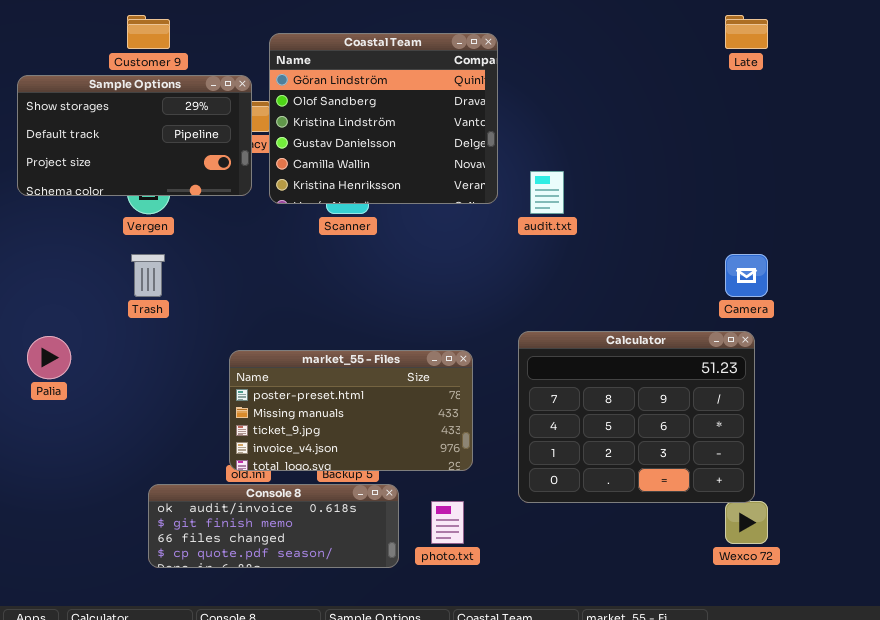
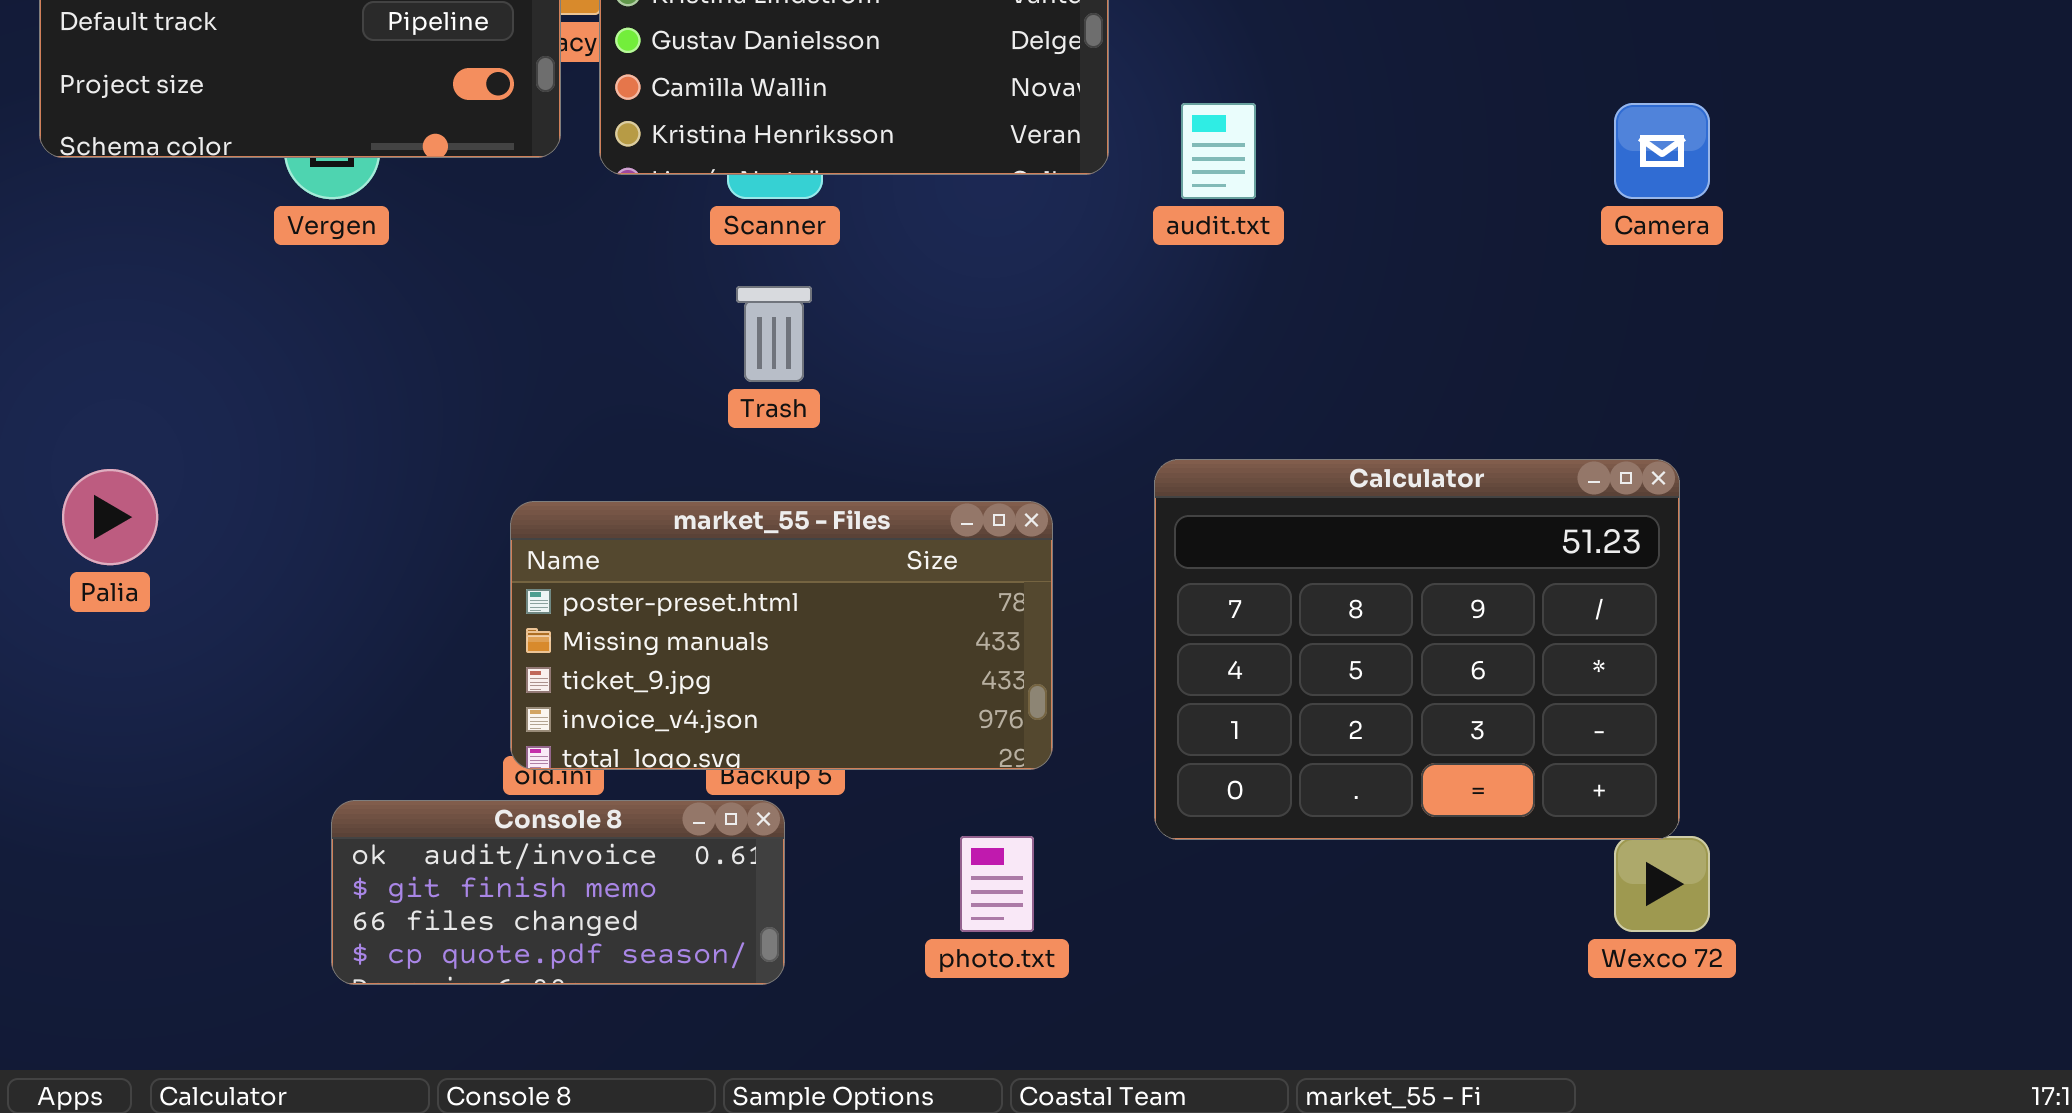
Trash: [131,254,165,297] -> [736,286,812,382], moved
Camera: [725,254,768,297] -> [1614,103,1710,199], moved
Console 8: [148,484,399,568] -> [331,800,785,985], resized

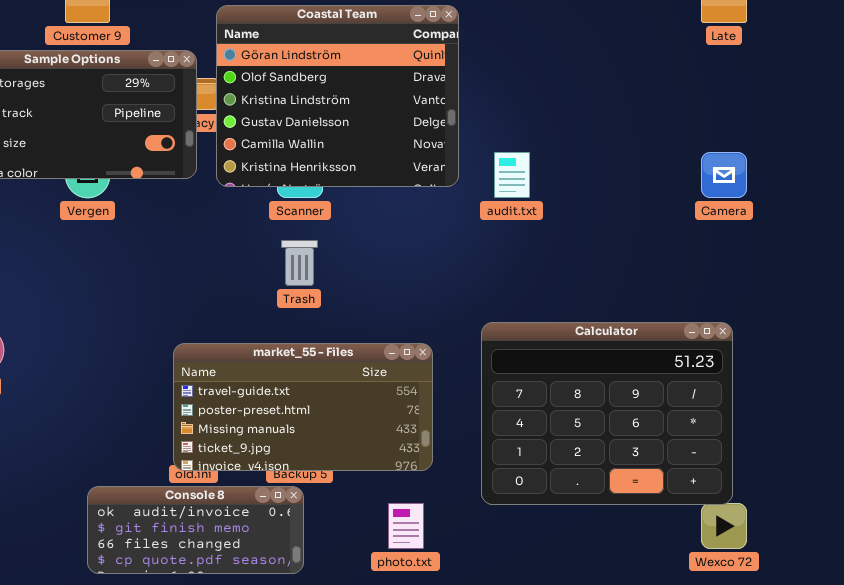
market_55 - Files: [510,501,1053,770] -> [173,343,433,471], scrolled up 1 row

